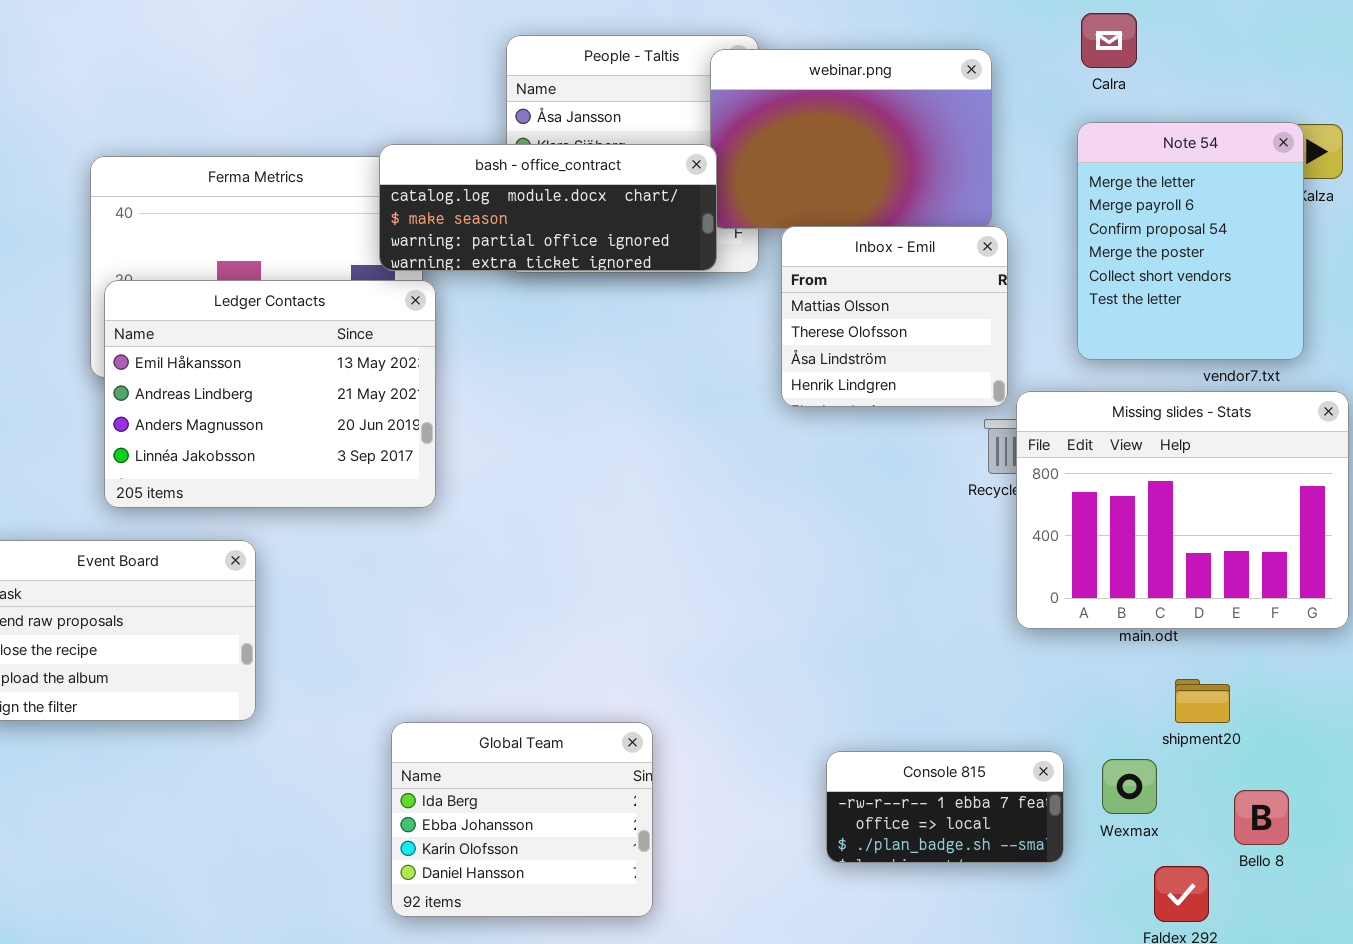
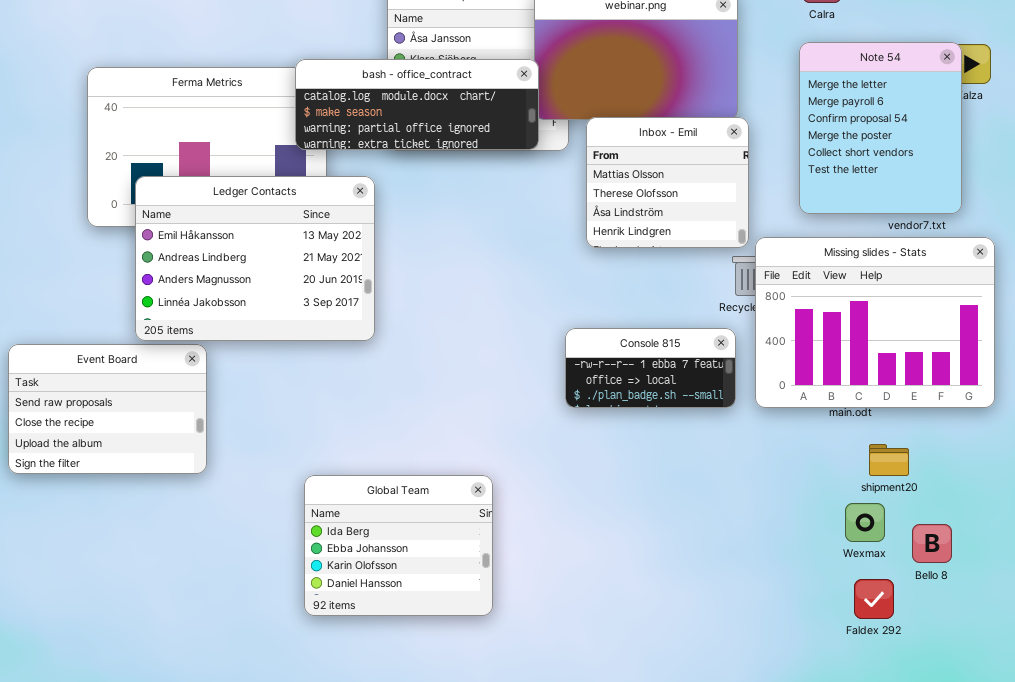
Ledger Contacts: [104,280,436,508] -> [135,176,375,341], moved
Console 815: [826,751,1064,863] -> [565,328,736,408], moved
Wexmax: [1102,759,1157,814] -> [845,503,885,542], moved

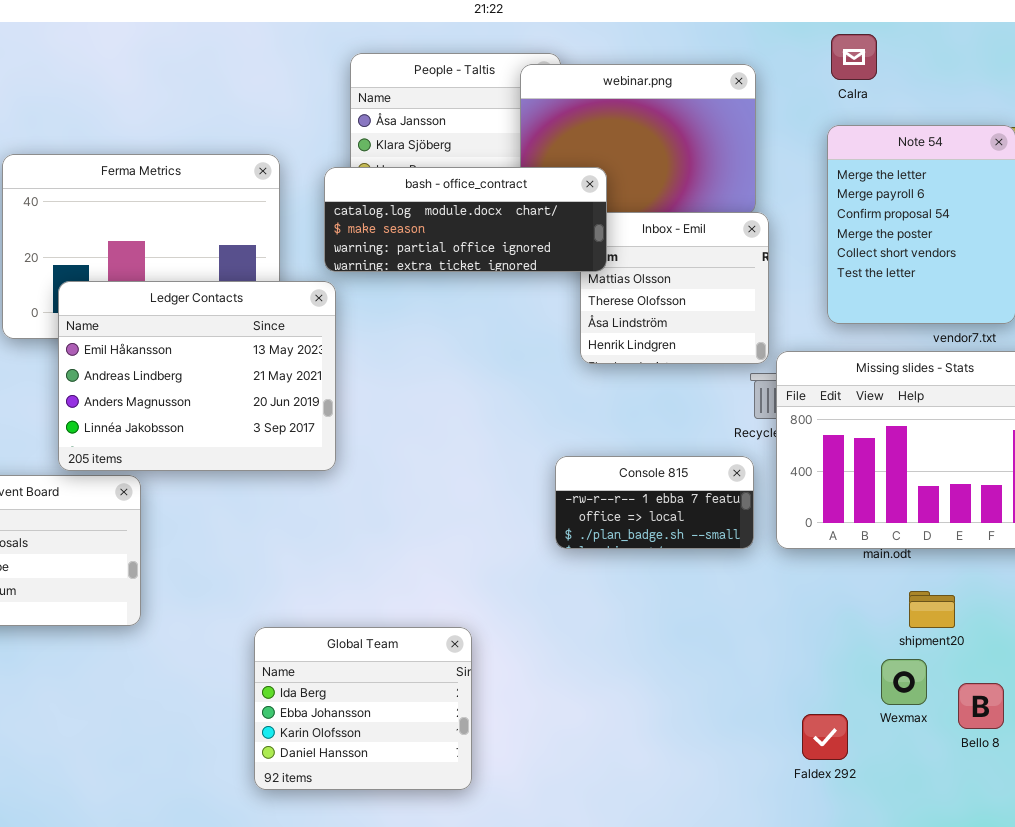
bash - office_contract: [295,59,539,150] -> [324,167,607,272], moved
Faldex 292: [854,579,894,619] -> [802,714,848,760], moved

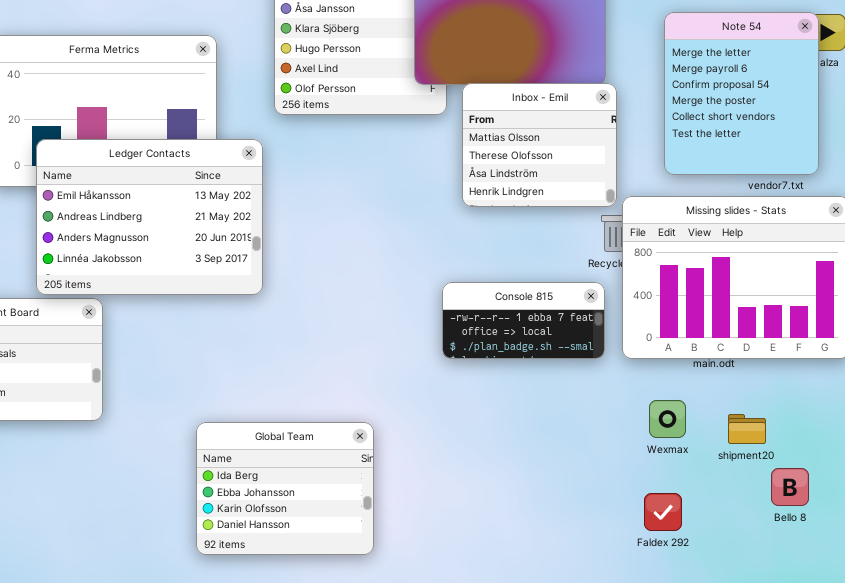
bash - office_contract: [324,167,607,272] -> none, closed
shipment20: [909,591,955,628] -> [728,414,766,444], moved
Wexmax: [881,659,927,705] -> [649,400,686,438], moved

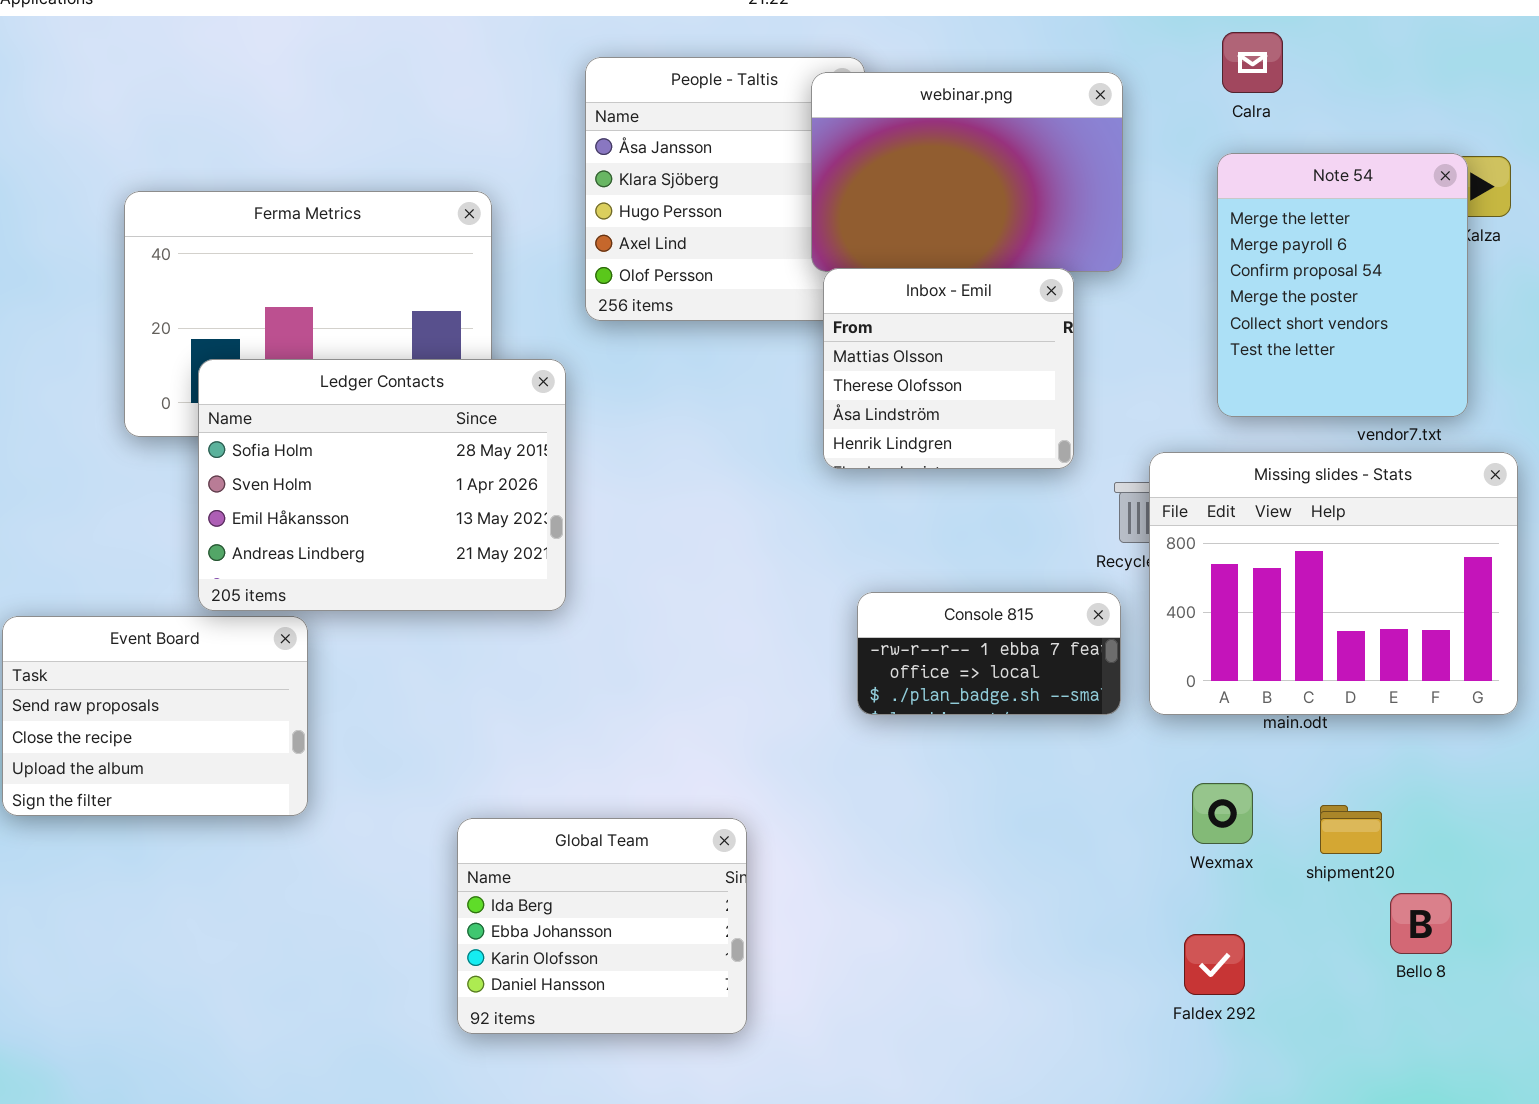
Inbox - Emil: [462,83,617,207] -> [823,268,1074,469], moved
Ledger Contacts: [36,139,263,295] -> [198,359,566,611], scrolled up 2 rows

